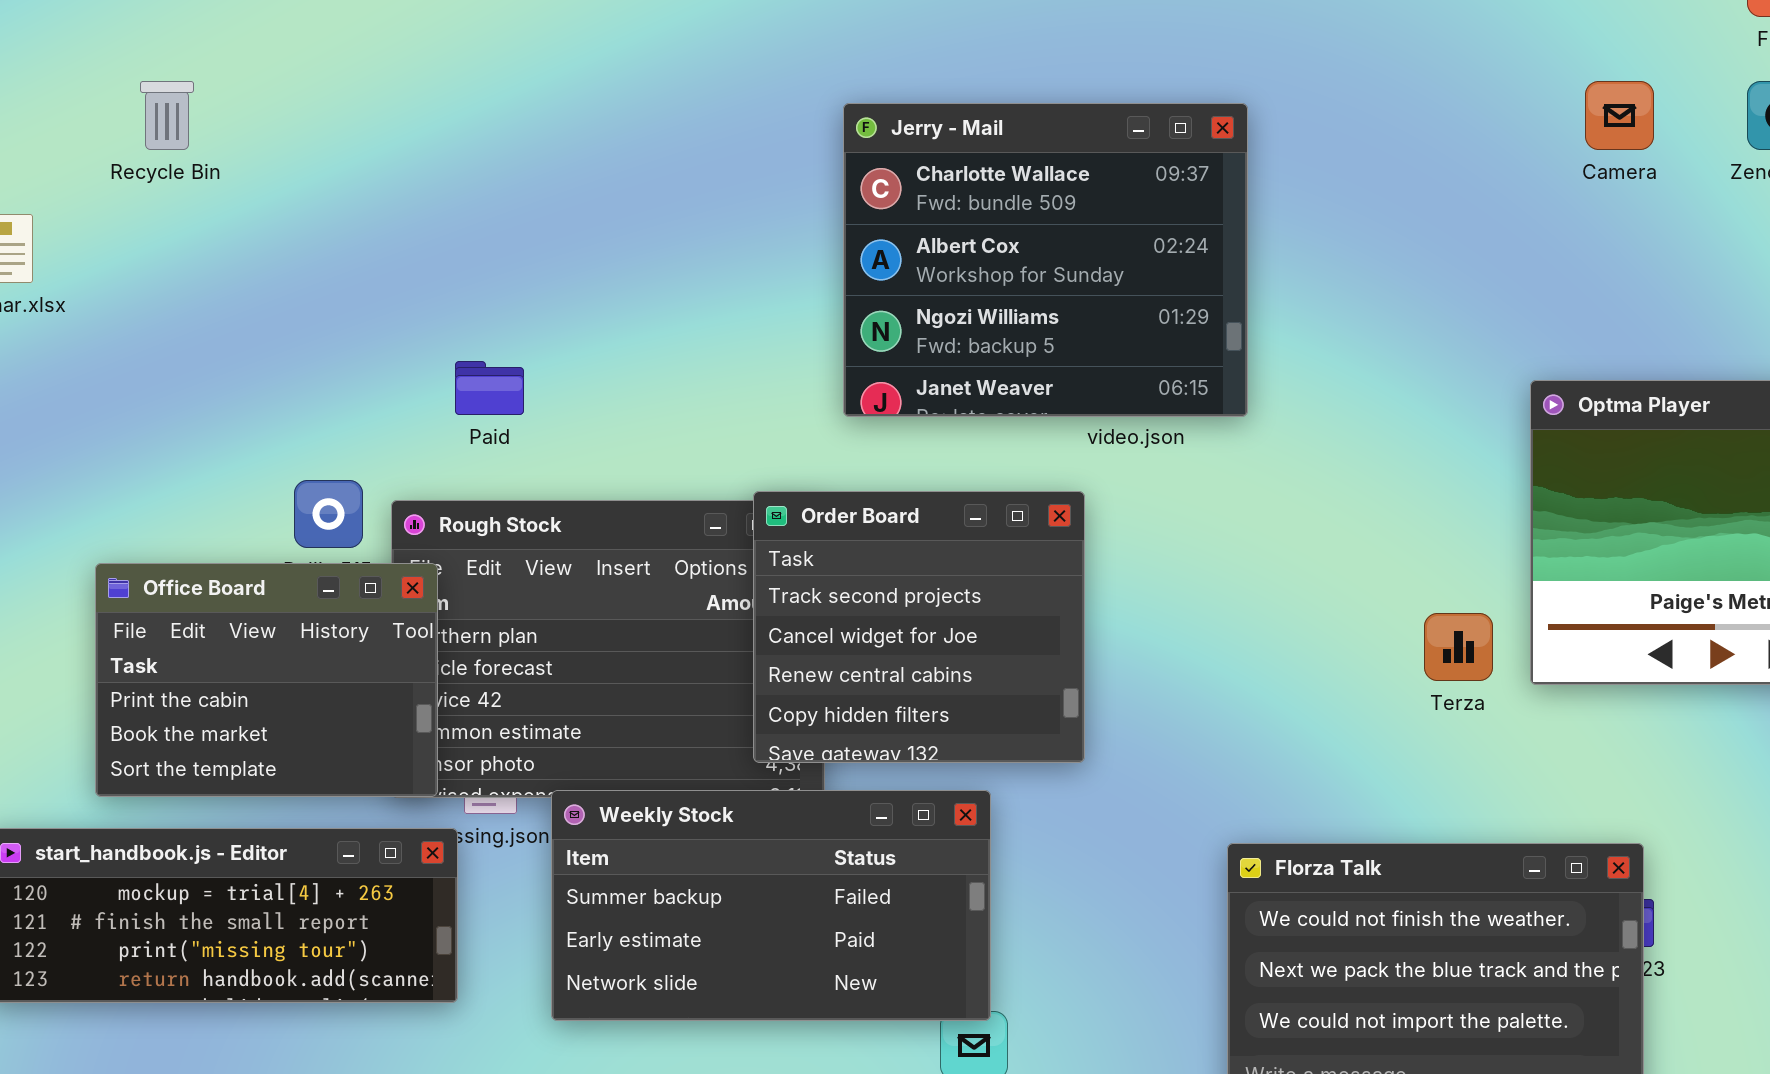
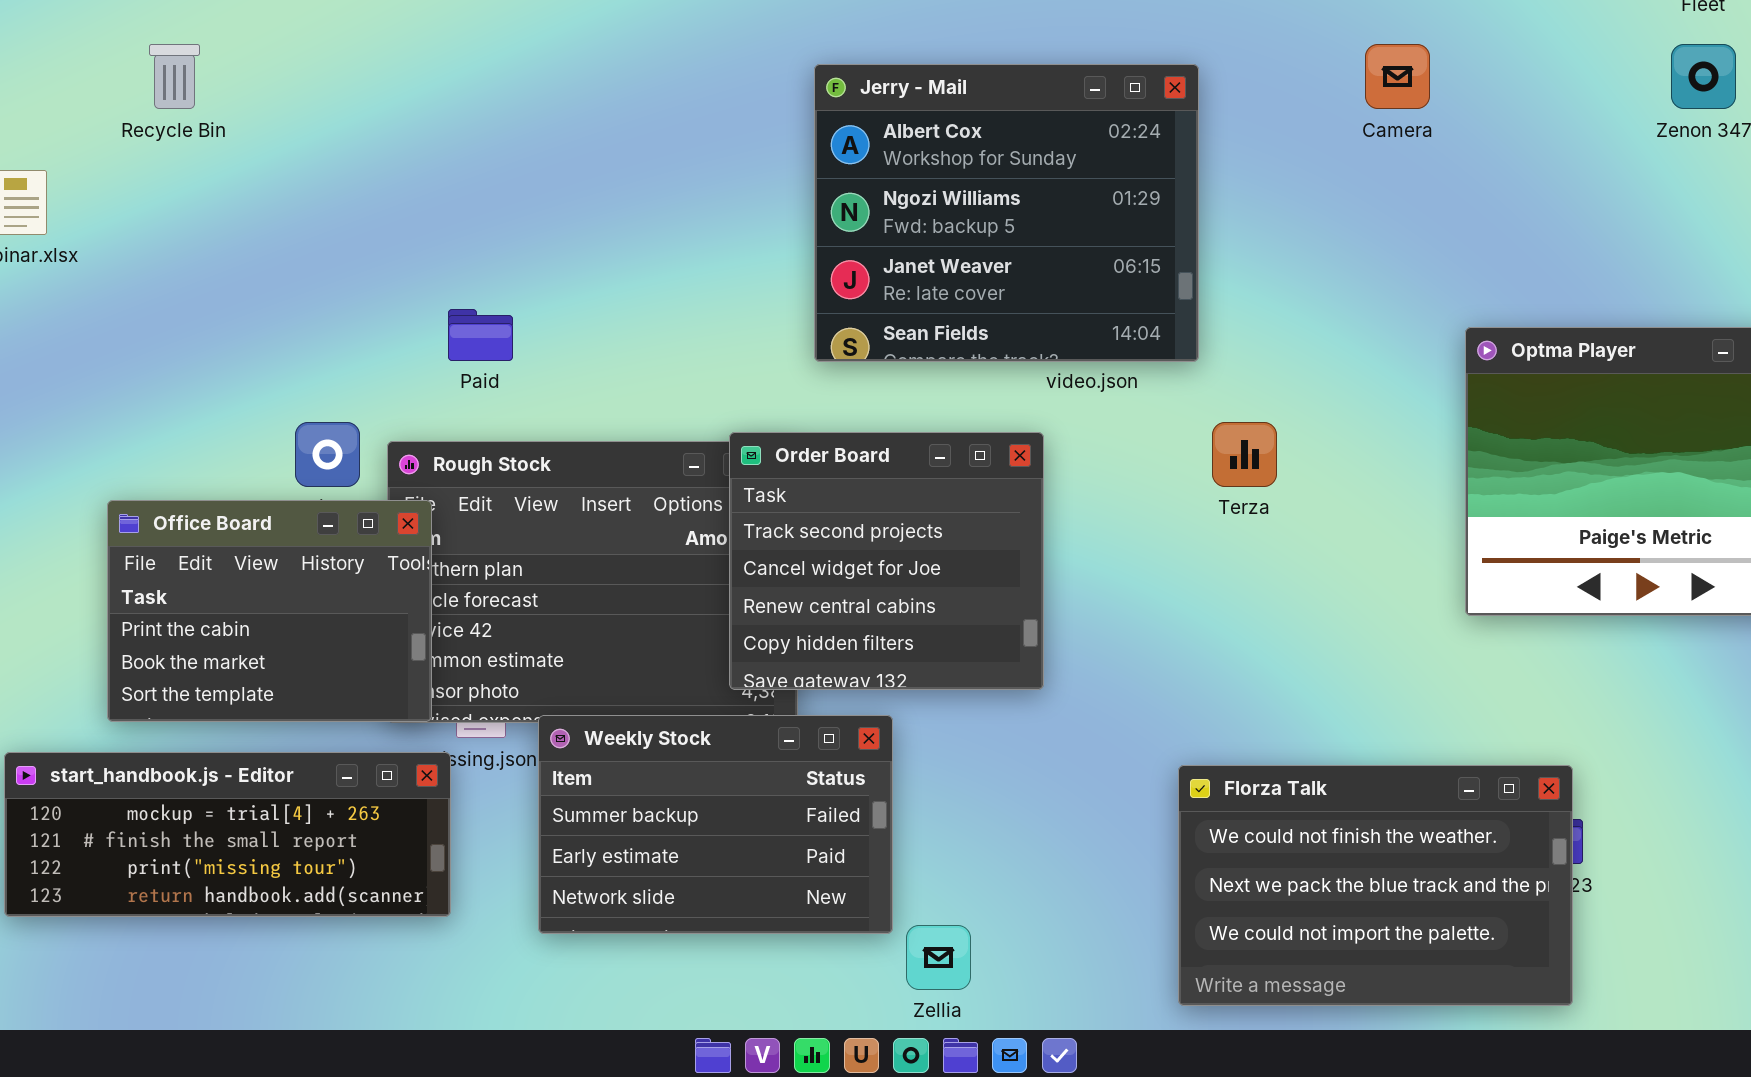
Camera: [1585,81,1654,150] -> [1365,44,1430,109], moved
Jerry - Mail: [843,103,1248,417] -> [814,64,1199,362], scrolled down 1 row
Terza: [1424,613,1493,681] -> [1212,422,1277,487], moved
Weekly Stock: [551,790,991,1021] -> [538,715,893,934], resized

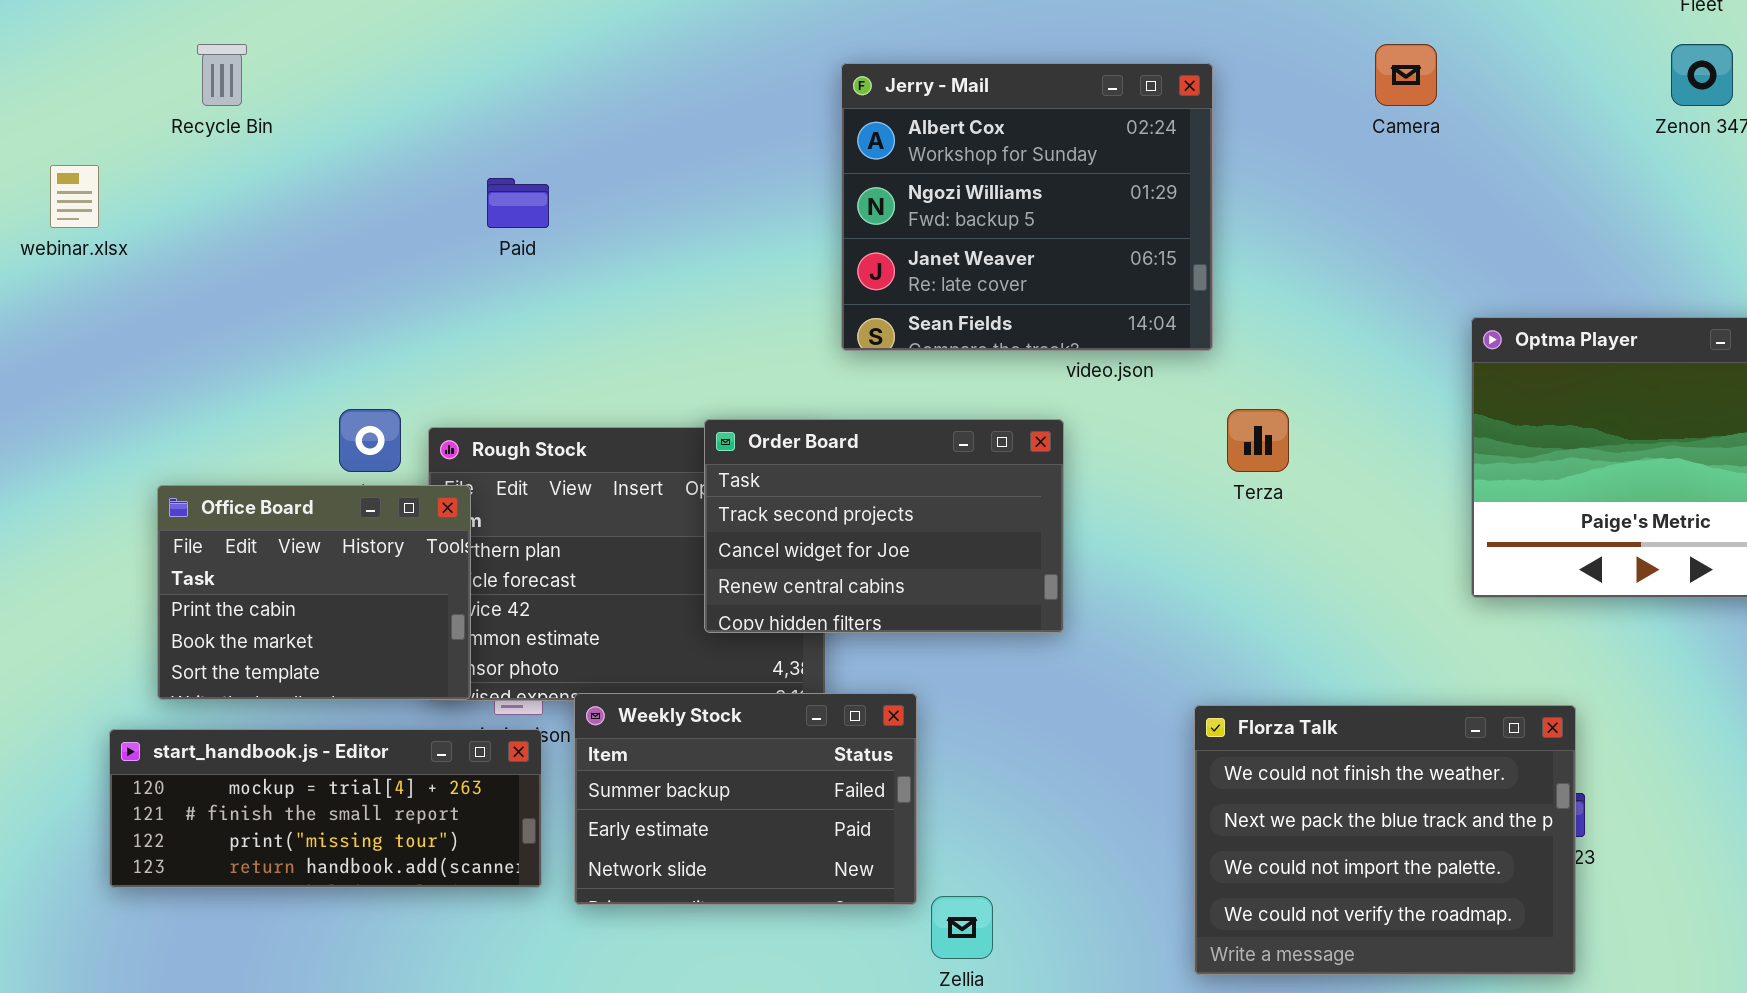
Paid: [448,309,513,361] -> [487,178,549,228], moved
Order Board: [729,432,1044,690] -> [704,419,1064,633], resized
start_handbook.js - Editor: [4,752,451,917] -> [109,729,542,888], moved
Florza Talk: [1178,765,1573,1006] -> [1194,705,1576,975], resized

